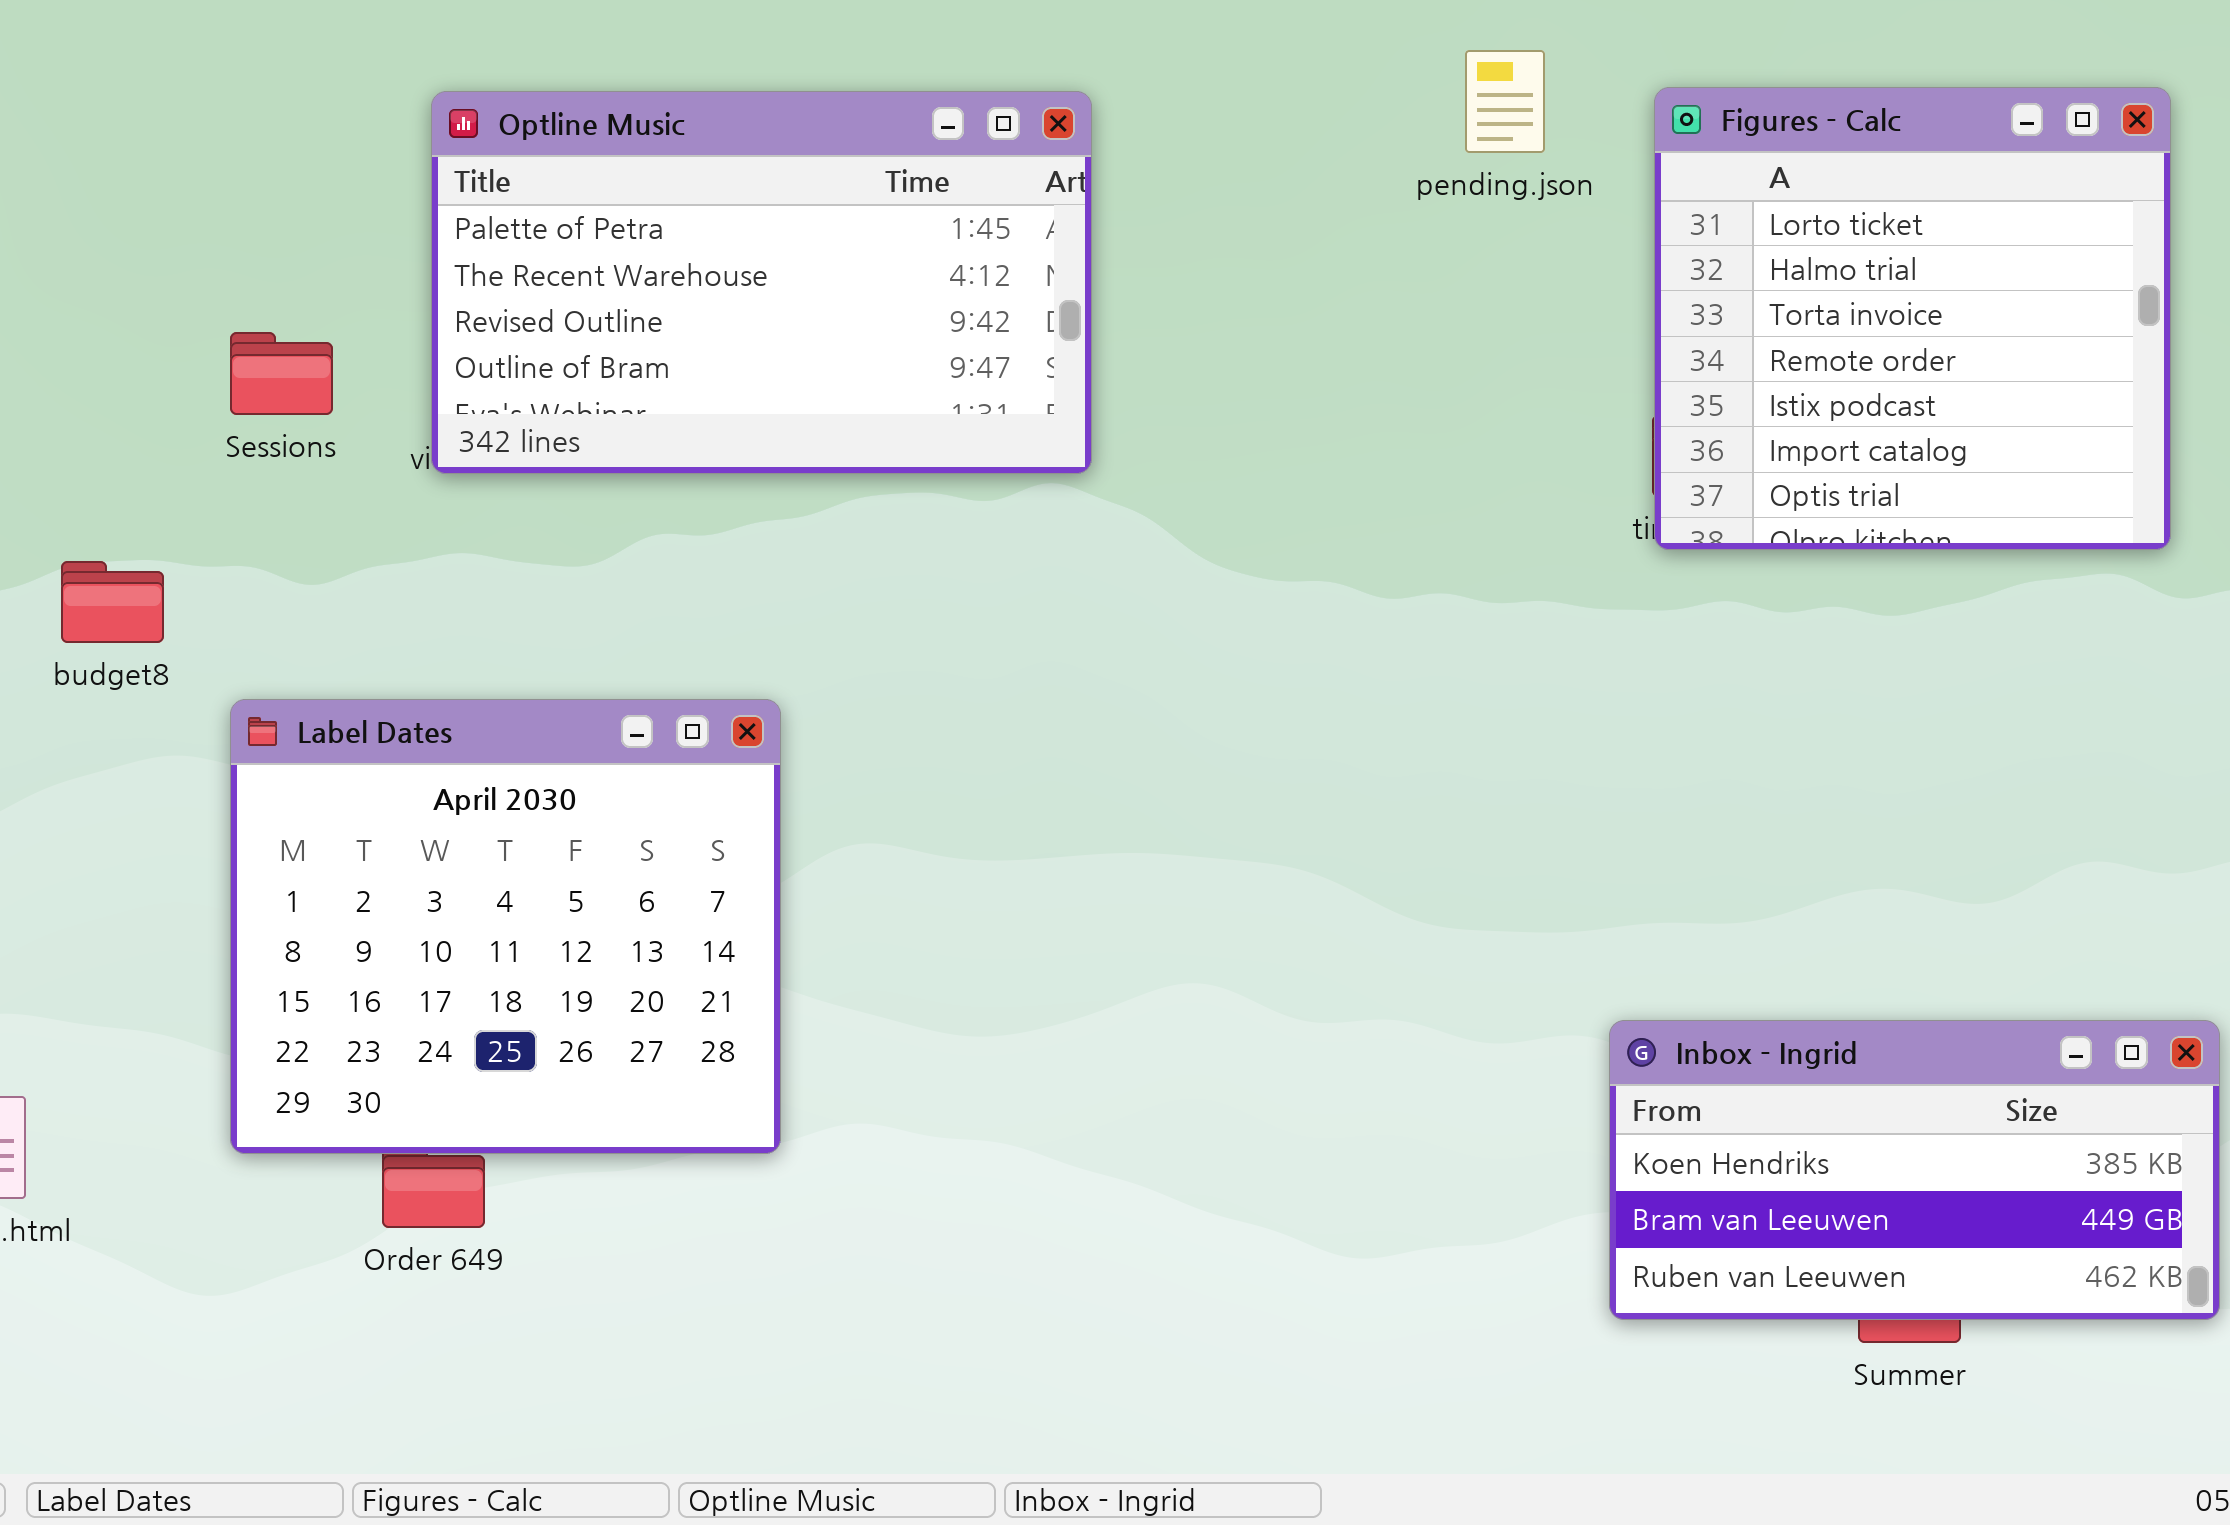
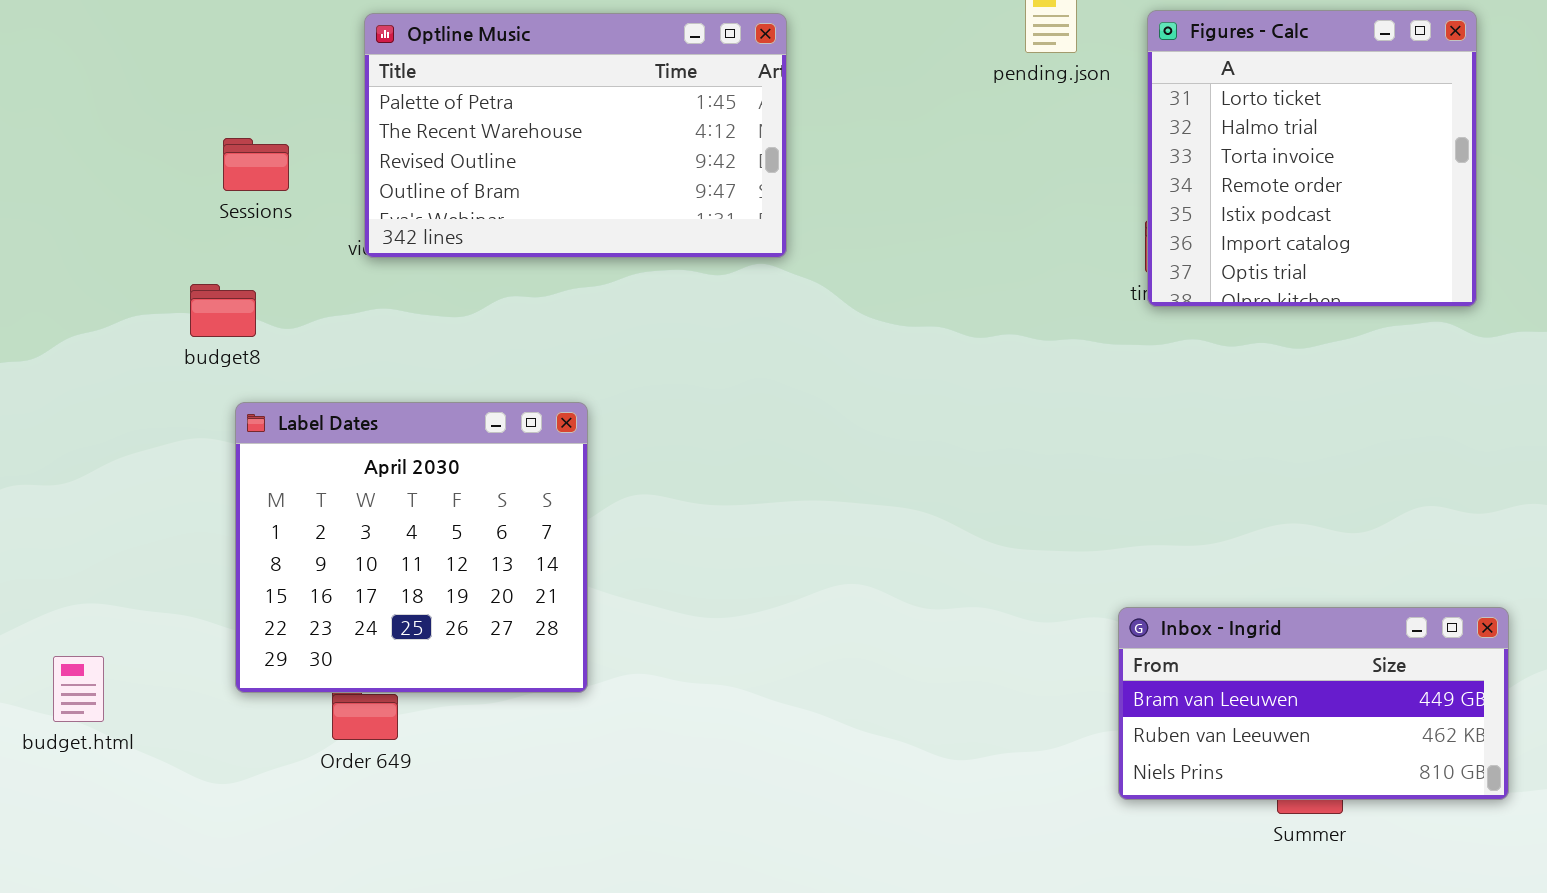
Sessions: [230,332,333,415] -> [223,138,289,191], moved
budget8: [61,561,164,643] -> [190,284,256,337], moved
Inbox - Ingrid: [1609,1020,2220,1320] -> [1118,607,1509,800], scrolled down 1 row

